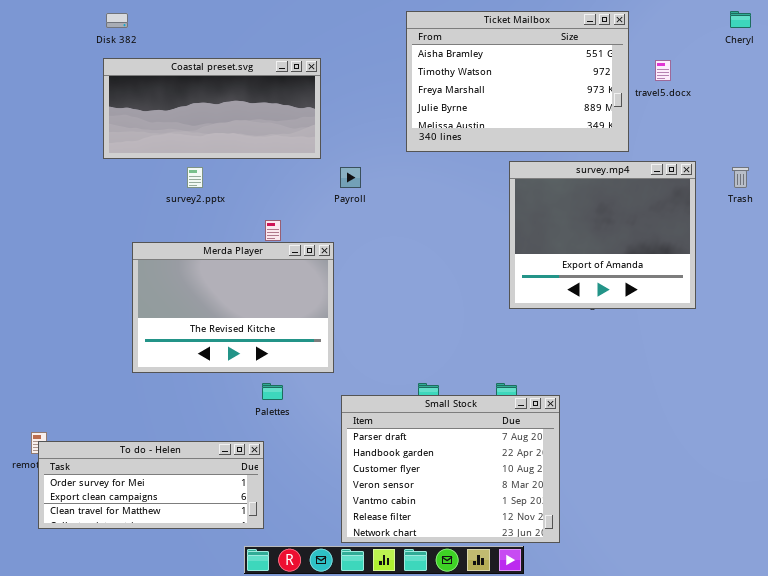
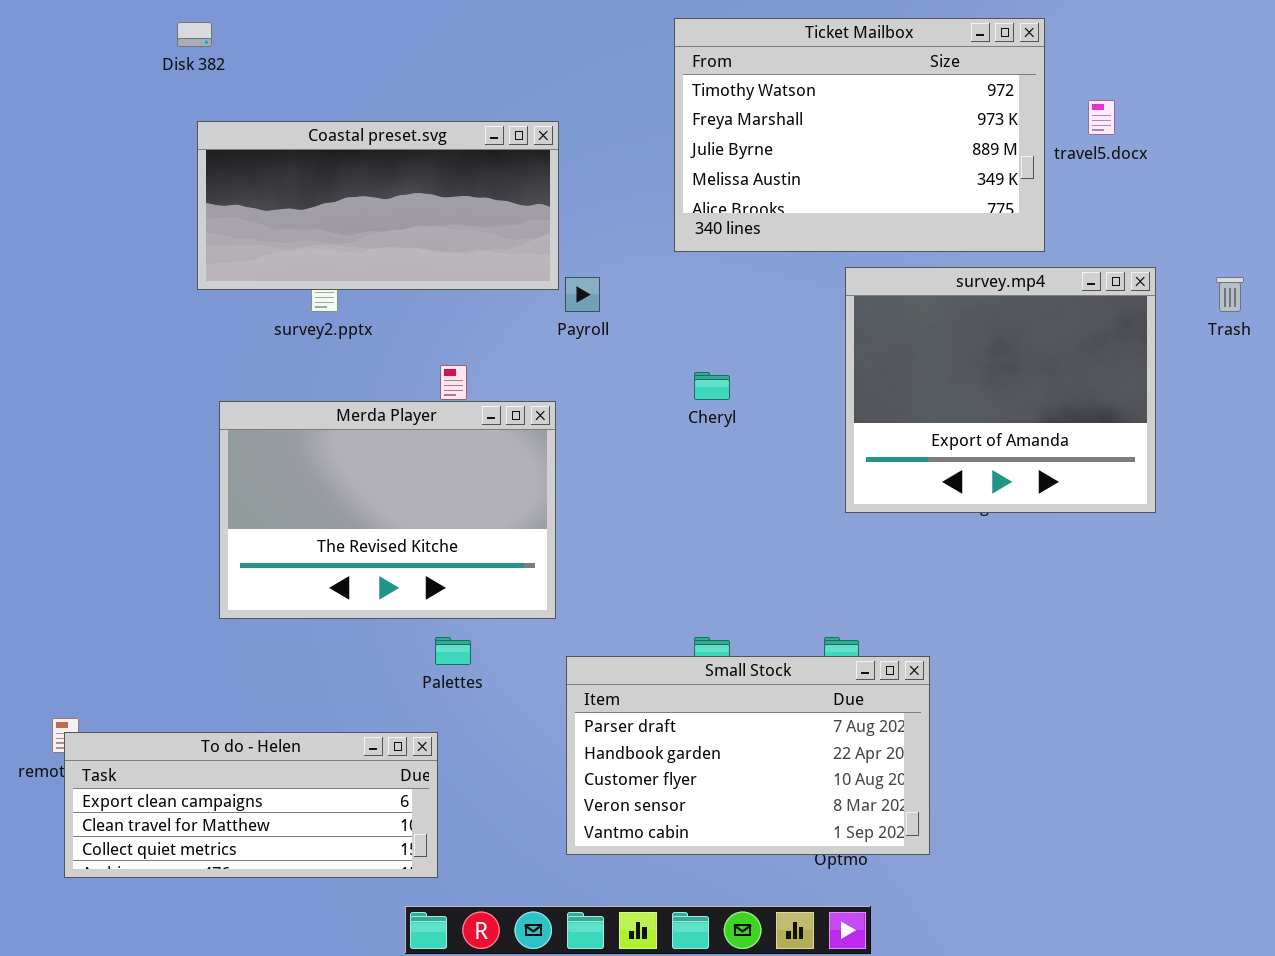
Ticket Mailbox: [406,11,629,152] -> [674,18,1045,252], scrolled down 1 row
Cheryl: [730,11,751,28] -> [694,372,730,400], moved
Coastal preset.svg: [103,58,321,159] -> [197,121,559,290], moved
Small Stock: [341,395,560,543] -> [566,656,930,855], resized
To do - Helen: [38,441,264,529] -> [64,732,438,878], scrolled down 1 row

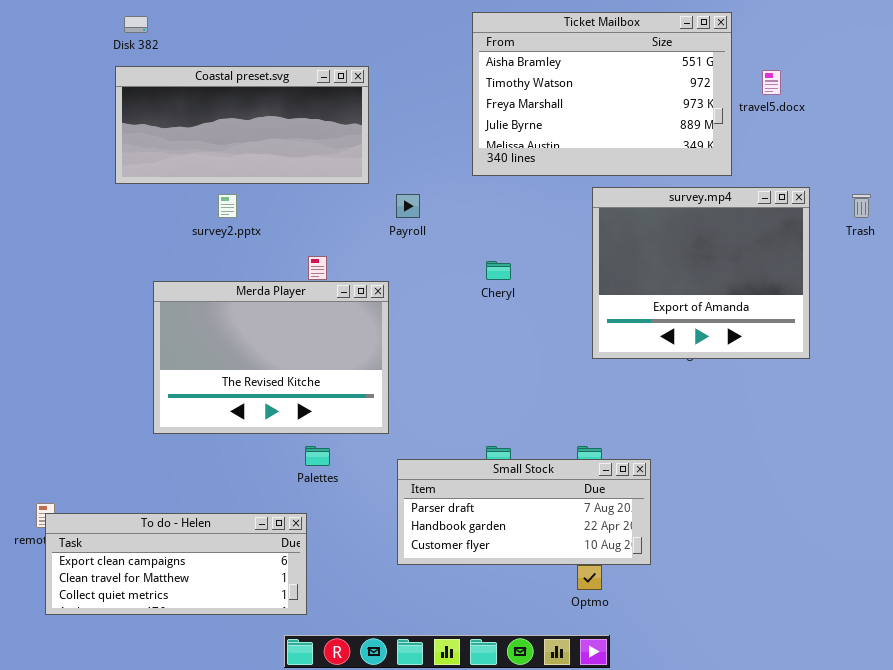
Ticket Mailbox: [674,18,1045,252] -> [472,12,732,176], scrolled up 1 row
Coastal preset.svg: [197,121,559,290] -> [115,66,369,184], moved
Small Stock: [566,656,930,855] -> [397,459,651,565], resized

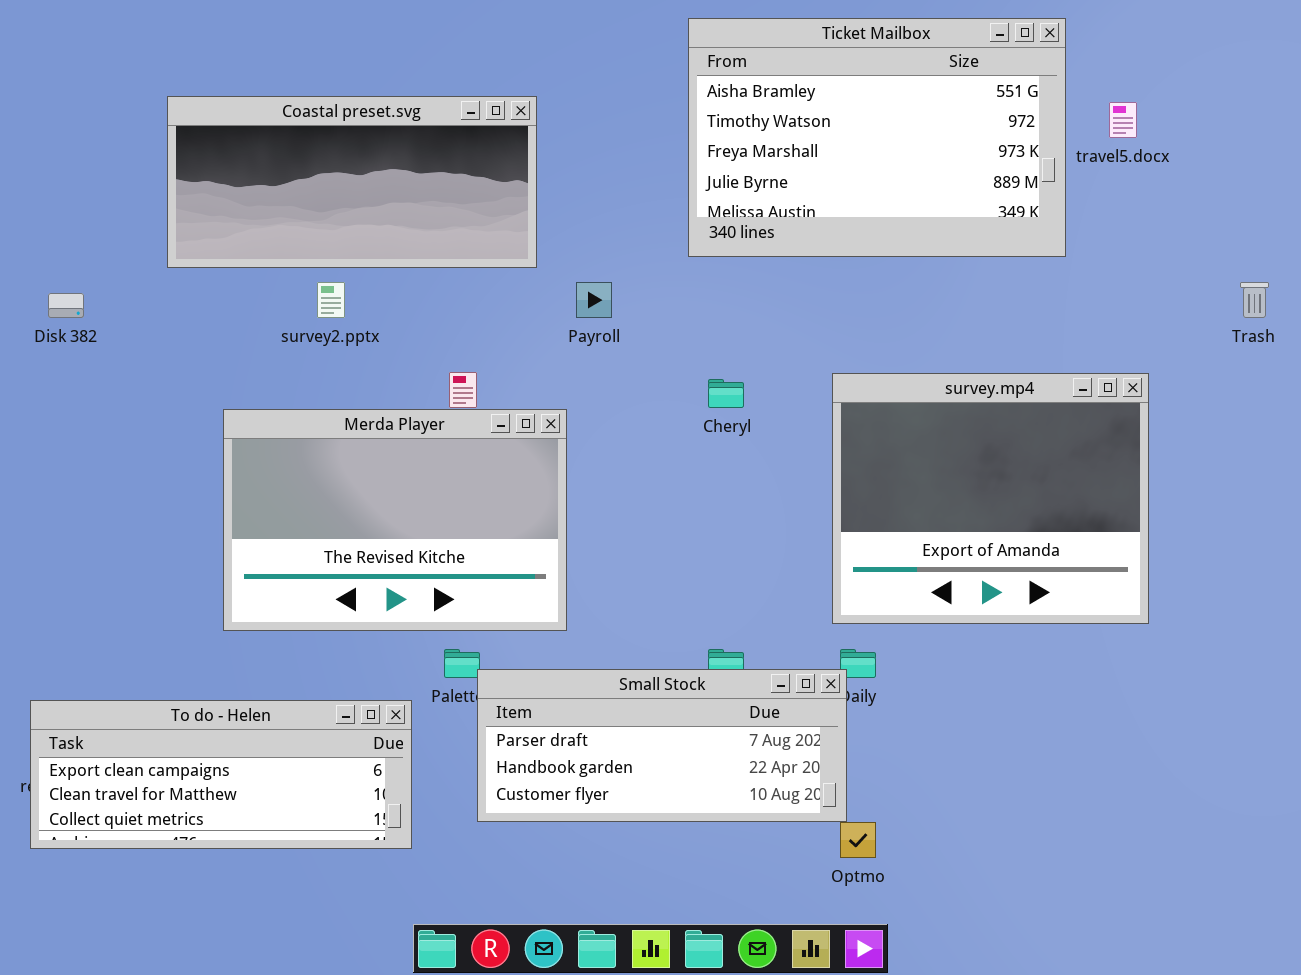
Disk 382: [124,16,148,33] -> [48,293,84,318], moved
survey.mp4: [592,187,810,359] -> [832,373,1149,624], moved
Small Stock: [397,459,651,565] -> [477,669,847,822], moved
To do - Helen: [45,513,307,615] -> [30,700,412,849], moved

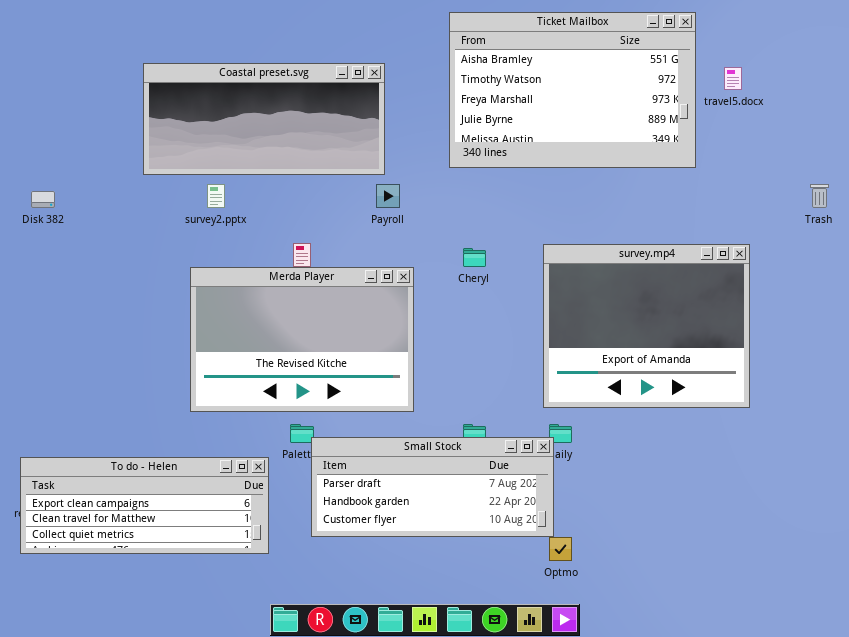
Coastal preset.svg: [167,96,537,268] -> [143,63,385,175], moved
Merda Player: [223,409,567,631] -> [190,267,414,412], moved

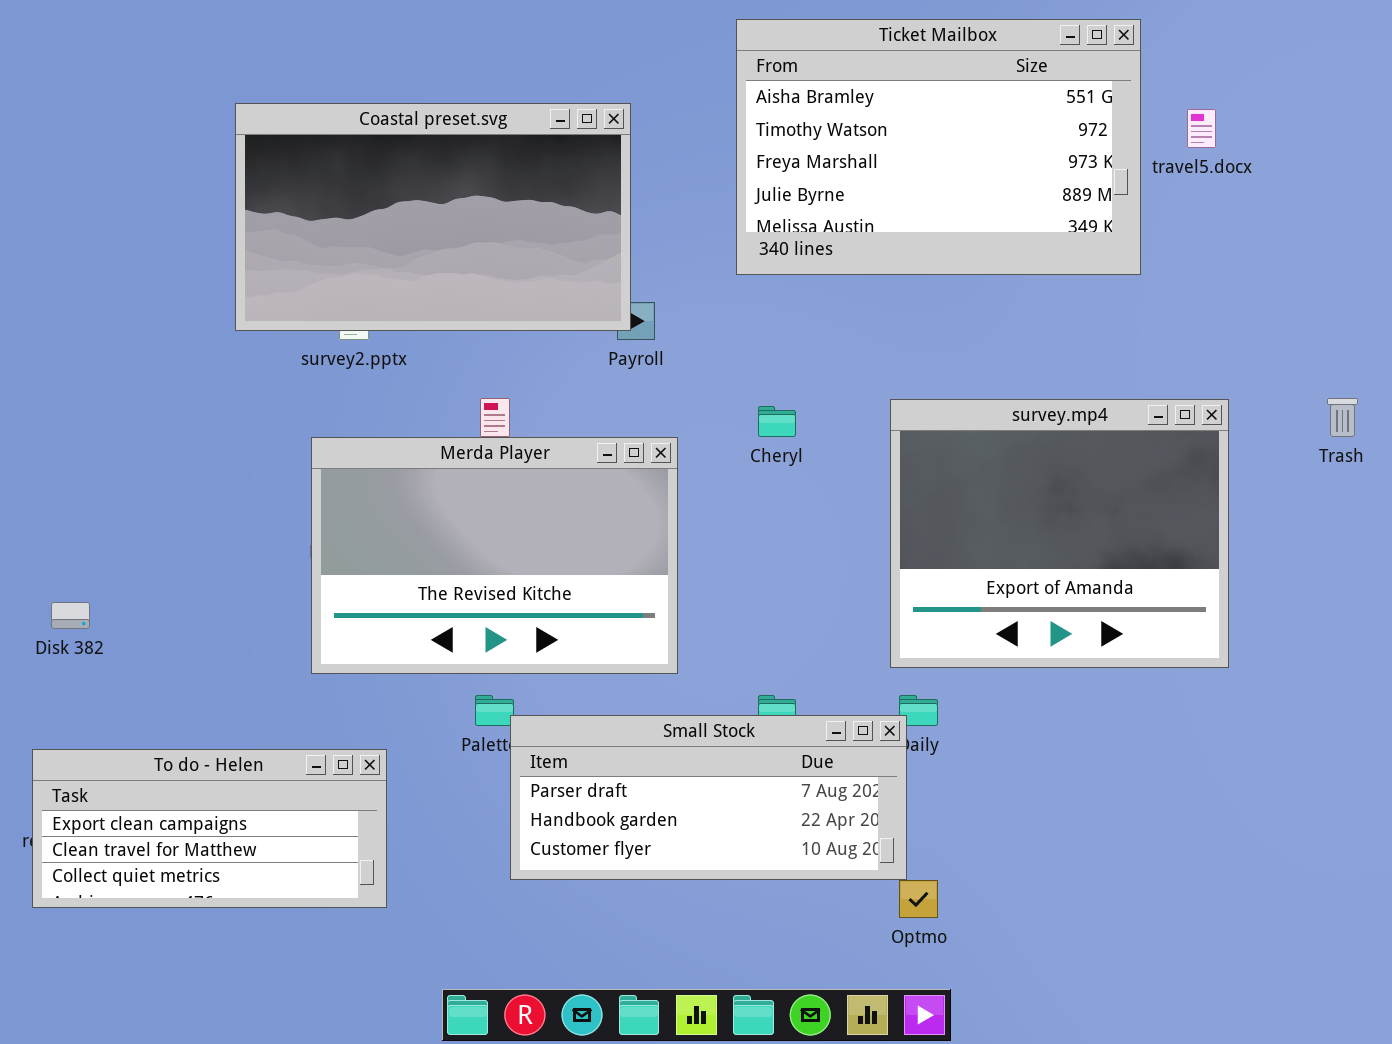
Coastal preset.svg: [143,63,385,175] -> [235,103,631,331], resized
Trash: [810,184,829,208] -> [1327,398,1358,437], moved
Disk 382: [31,191,55,208] -> [51,602,90,629], moved
To do - Helen: [20,457,269,554] -> [32,749,387,908], resized

